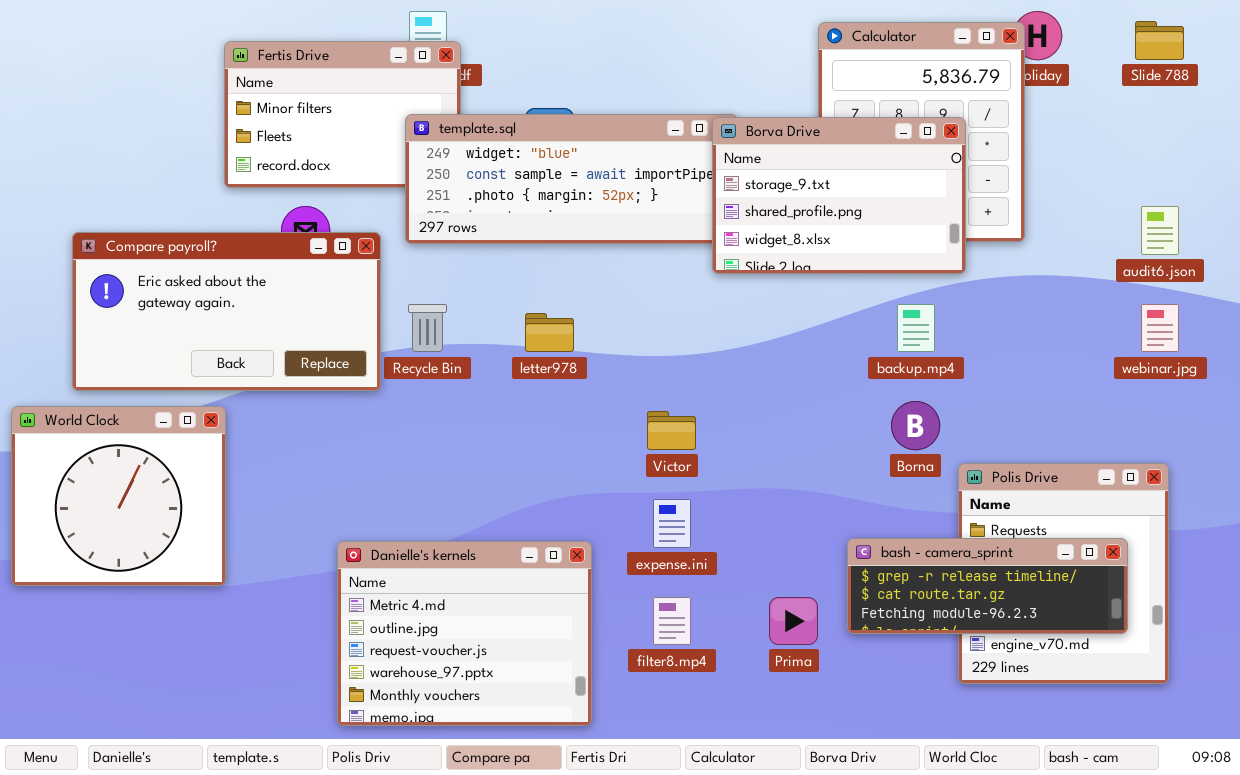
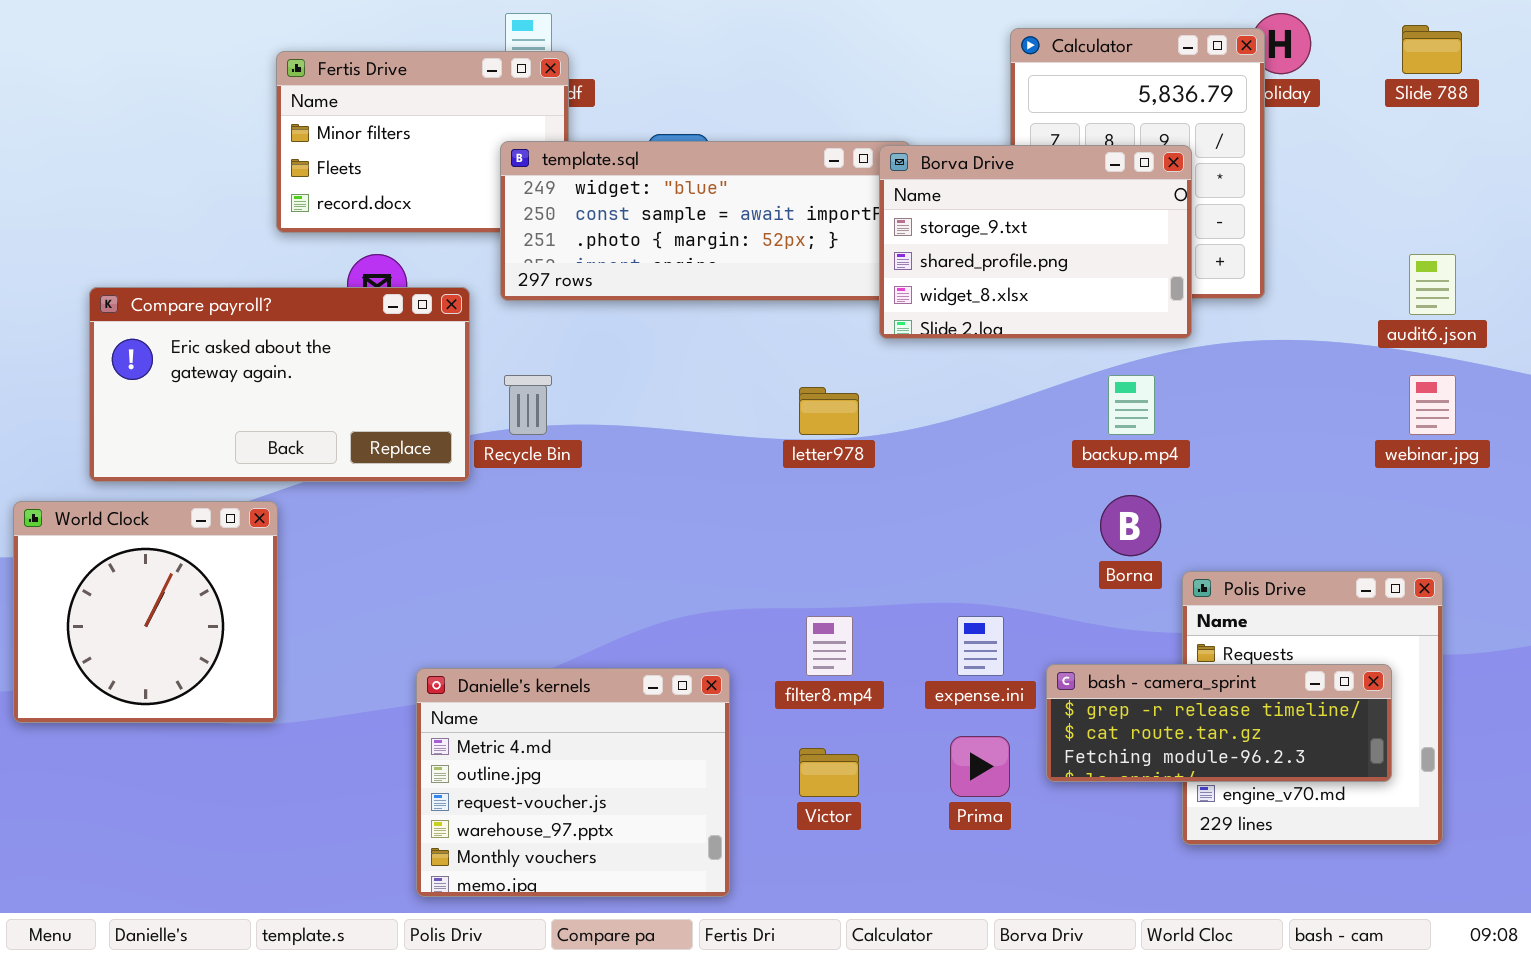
letter978: [525,313,574,352] -> [799,387,859,435], moved
Victor: [647,411,696,450] -> [799,748,859,797], moved
expense.ini: [653,499,691,548] -> [957,616,1004,676], moved
filter8.mp4: [653,597,691,645] -> [806,616,853,676], moved

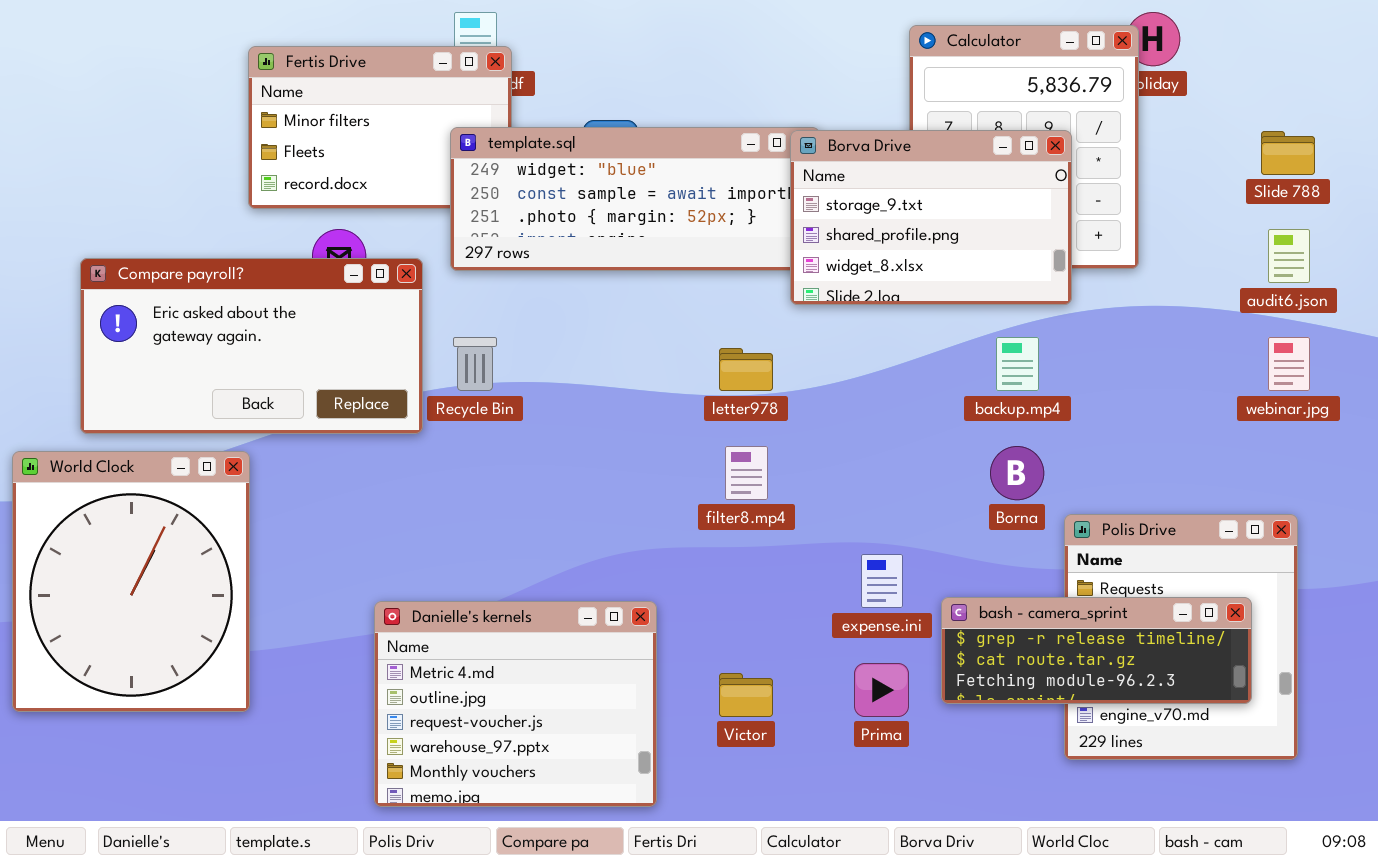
Slide 788: [1402,25,1462,74] -> [1261,131,1315,175], moved
World Clock: [13,501,278,723] -> [12,451,250,712], resized
filter8.mp4: [806,616,853,676] -> [725,446,768,500], moved

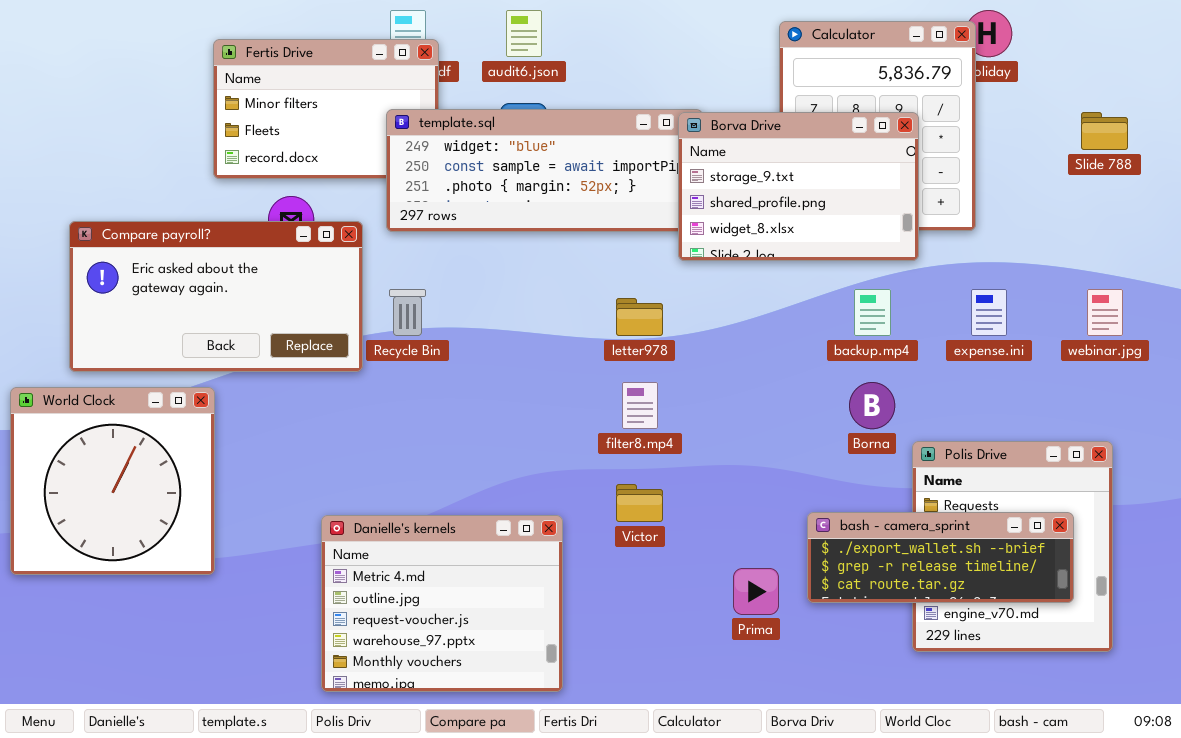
audit6.json: [1268,229,1310,283] -> [506,10,542,57], moved
World Clock: [12,451,250,712] -> [10,387,215,575], resized
expense.ini: [861,554,903,608] -> [971,289,1007,336], moved
bash - camera_sprint: [941,597,1252,704] -> [807,512,1074,603], scrolled up 1 row
Victor: [719,673,773,717] -> [616,484,663,522], moved

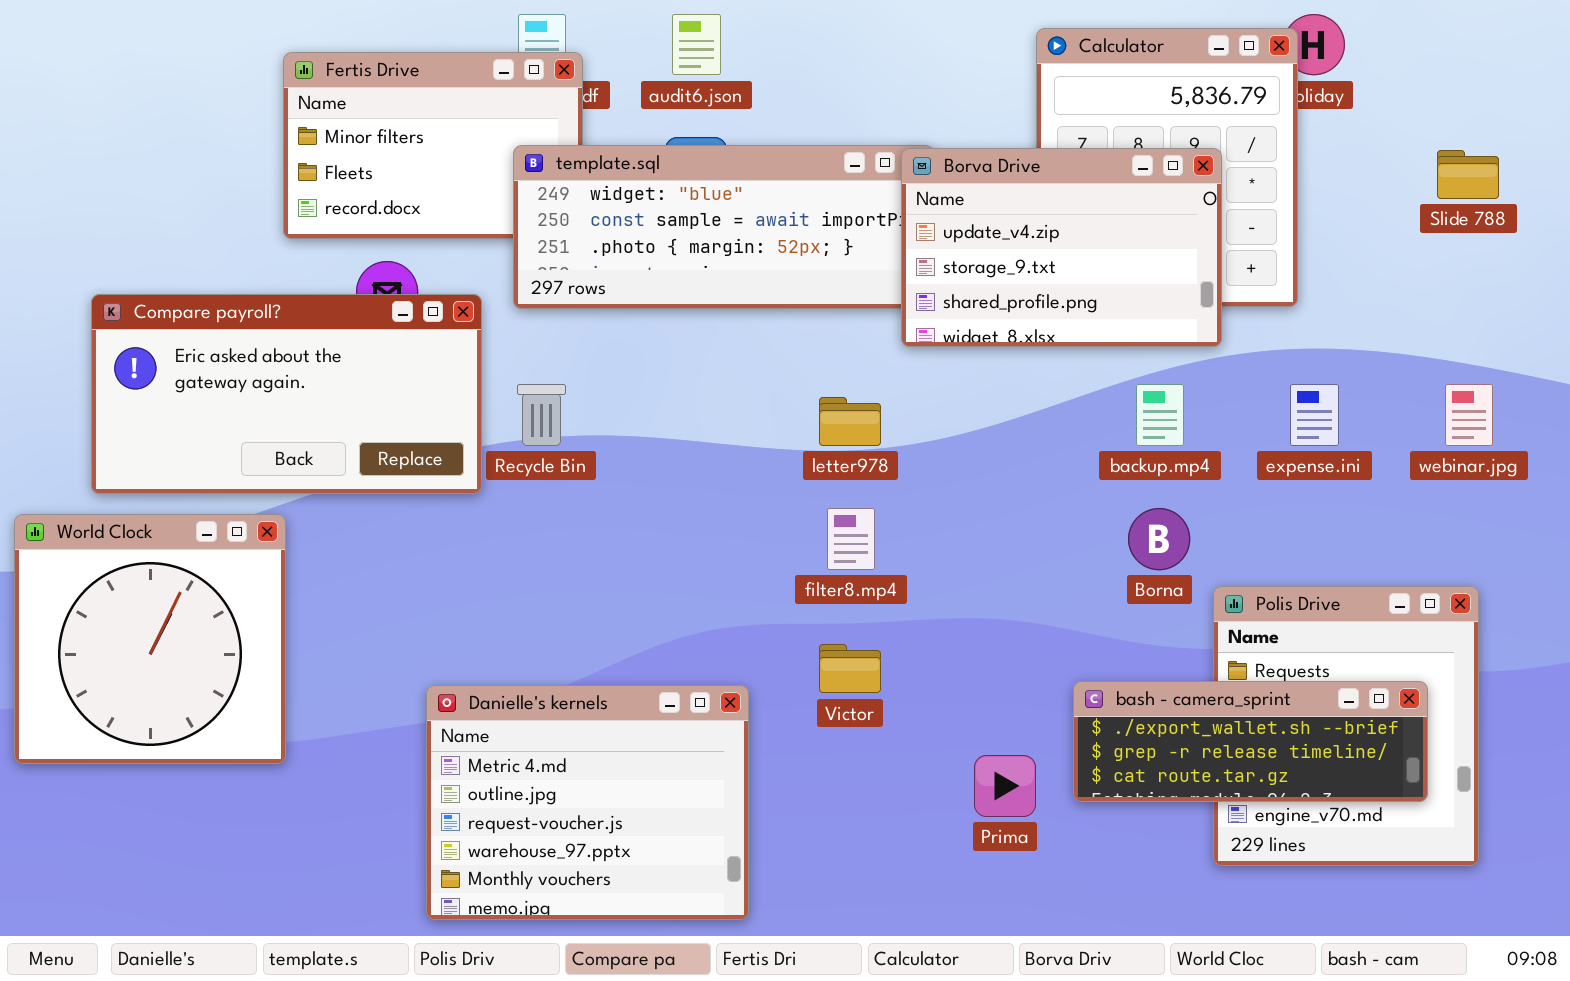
Borva Drive: [678,112,919,261] -> [901,148,1222,347], scrolled up 1 row

